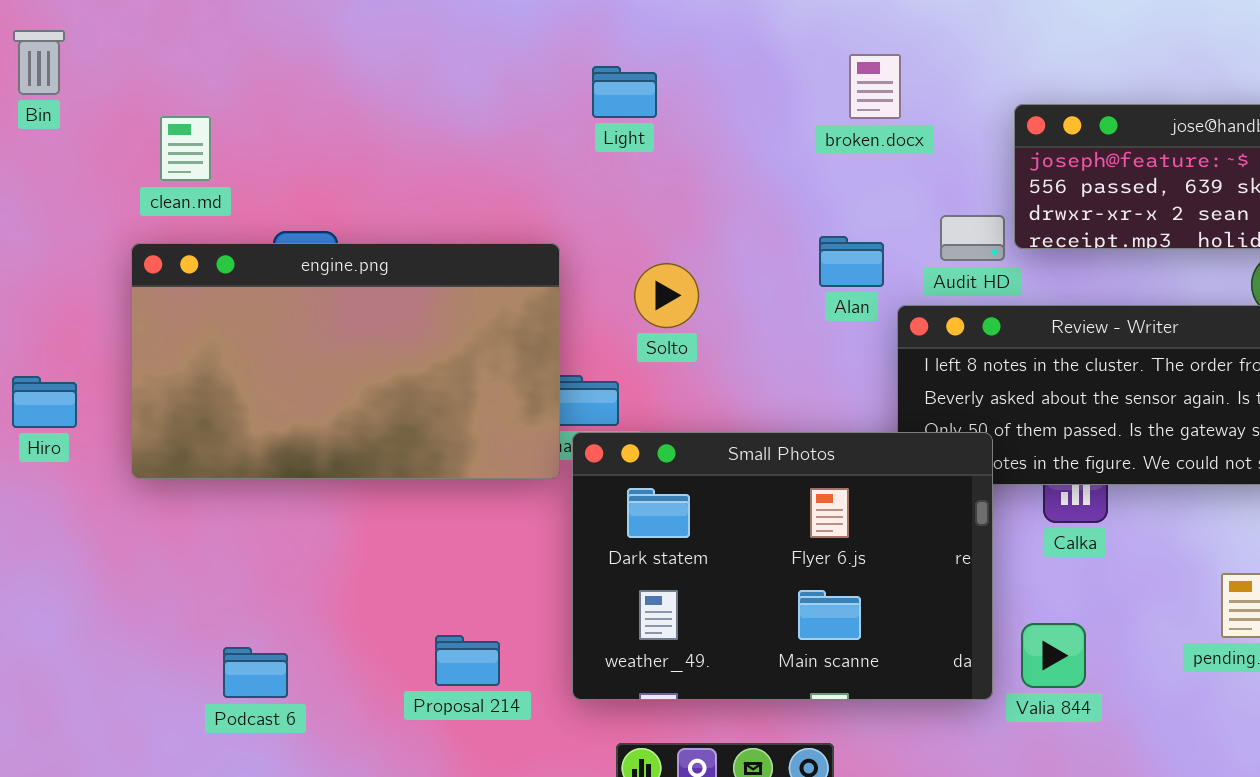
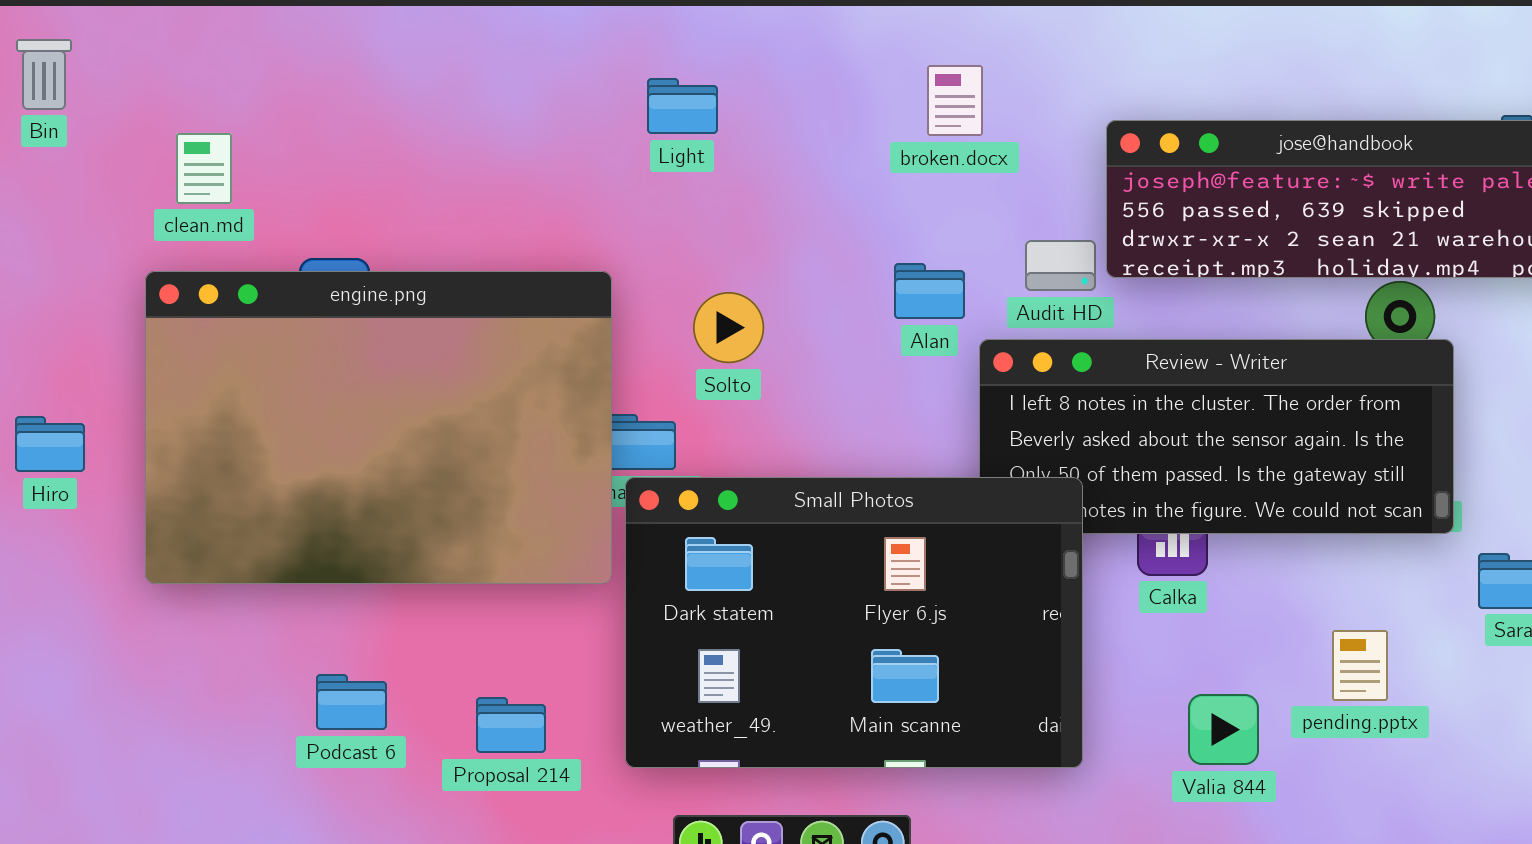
engine.png: [131,243,560,479] -> [145,271,612,584], resized
Valia 844: [1021,623,1086,688] -> [1188,694,1259,765], moved
Podcast 6: [223,647,288,698] -> [316,674,387,730], moved

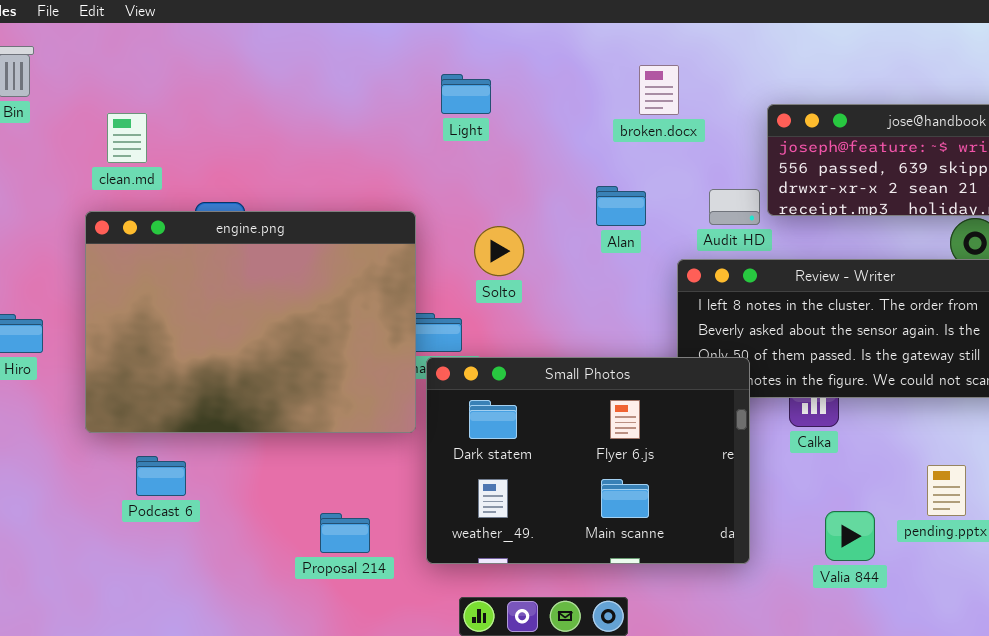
Alan: [894,263,965,319] -> [596,186,646,226], moved
Podcast 6: [316,674,387,730] -> [136,456,186,496], moved

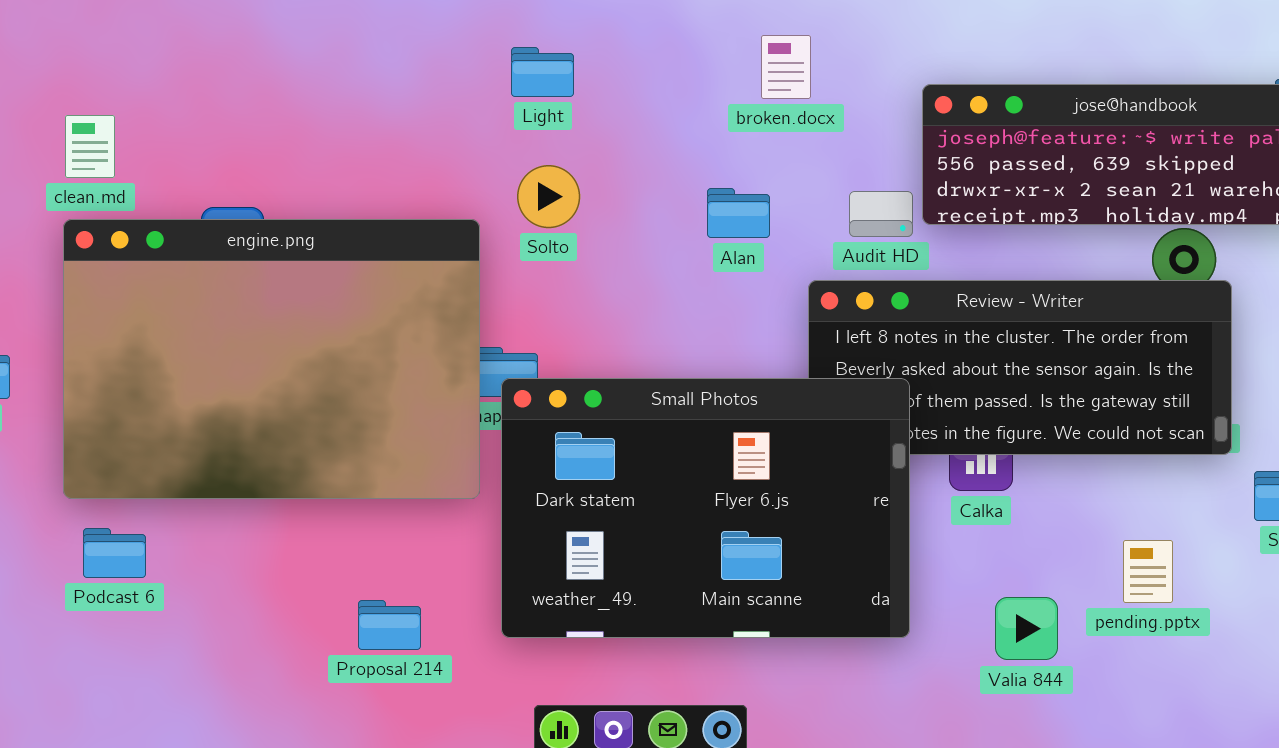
clean.md: [107,113,147,163] -> [65,115,115,178], moved
Solto: [474,226,524,276] -> [517,165,580,228], moved
Small Photos: [426,357,750,564] -> [501,378,910,638], moved
Podcast 6: [136,456,186,496] -> [83,528,146,578], moved

